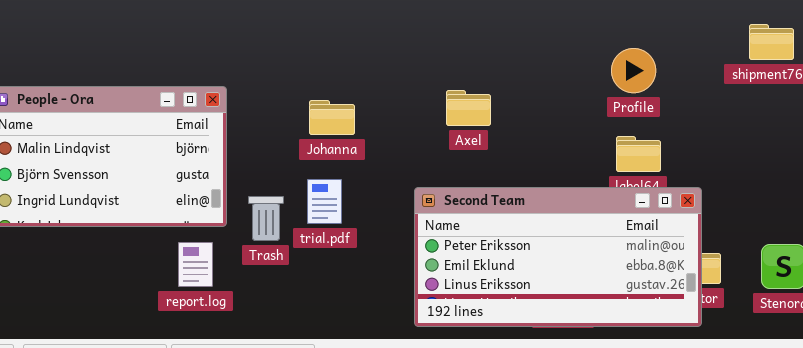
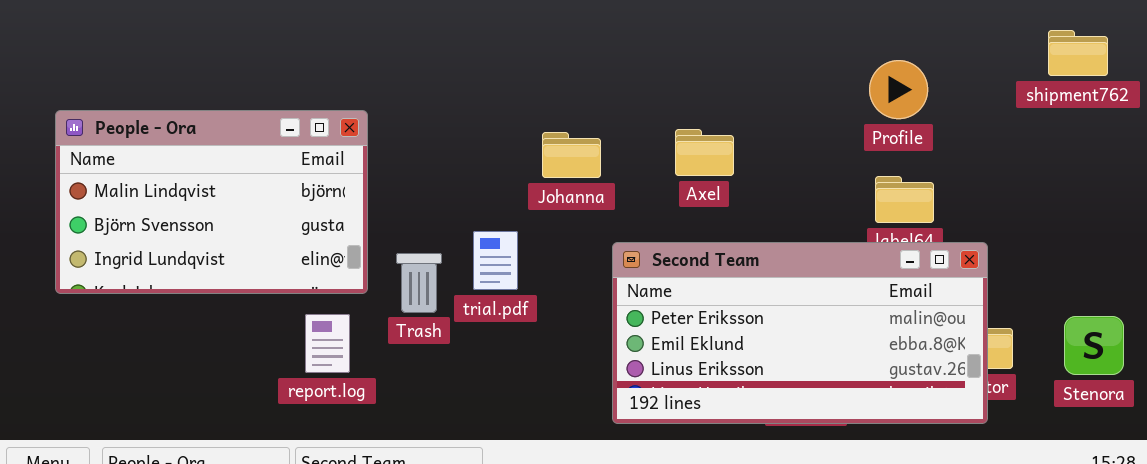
Axel: [446,90,491,126] -> [675,129,734,176], moved
Johanna: [309,100,355,135] -> [542,132,601,178], moved

